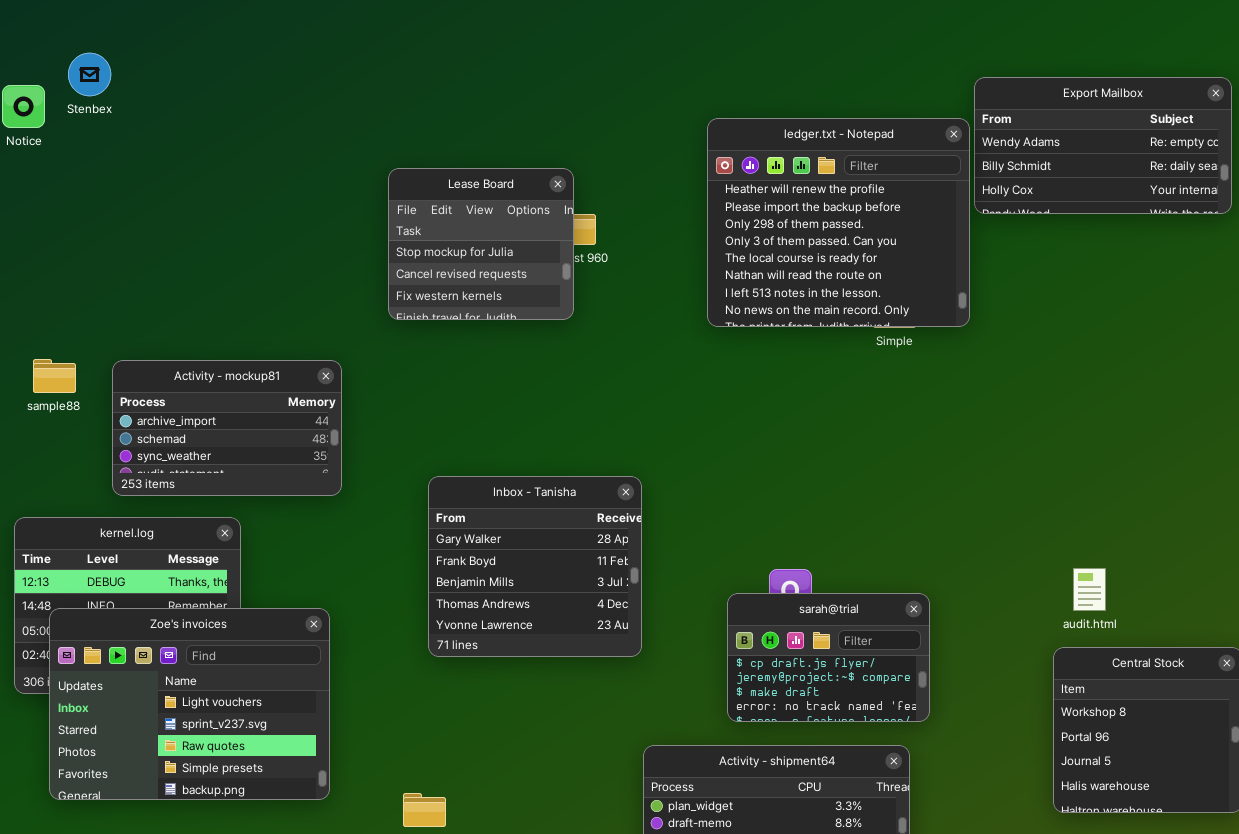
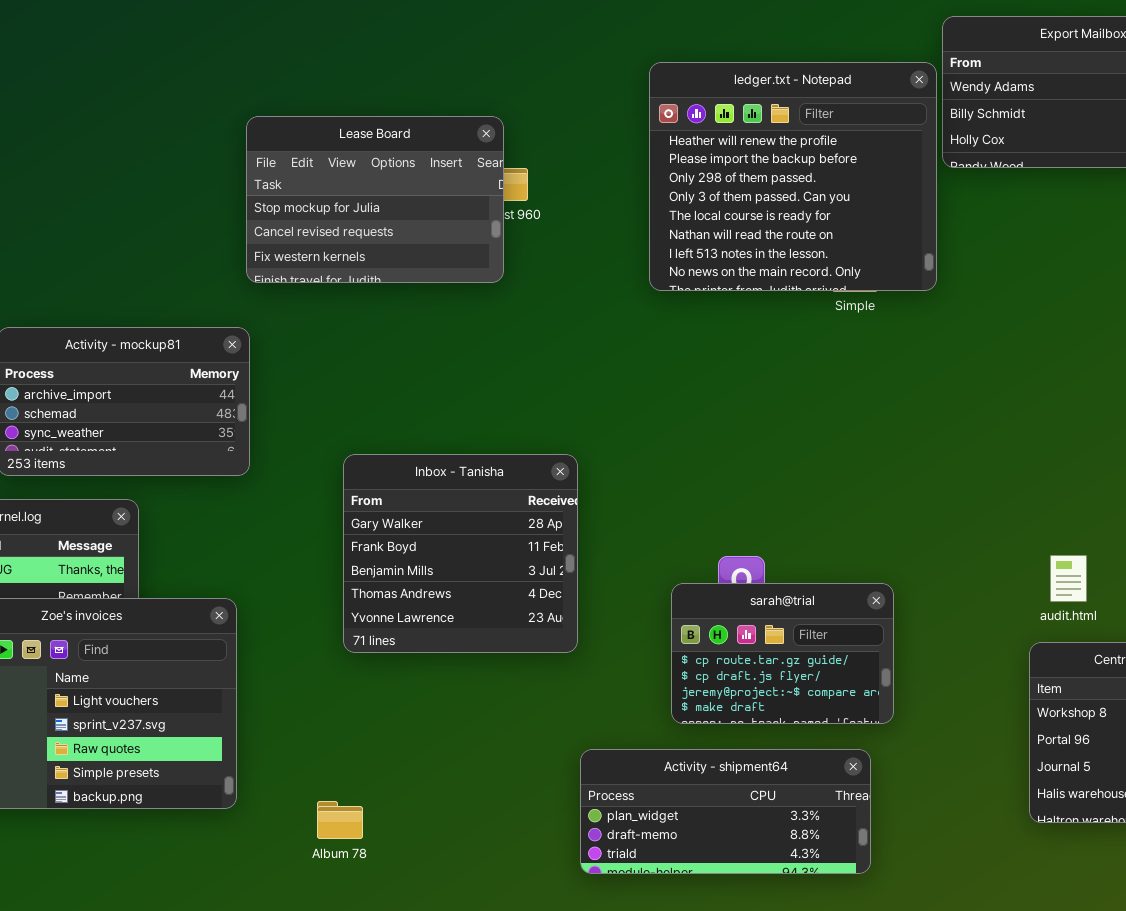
Lease Board: [388,168,574,320] -> [246,116,504,283], resized
sarah@trial: [727,593,930,722] -> [671,583,894,724], scrolled up 1 row

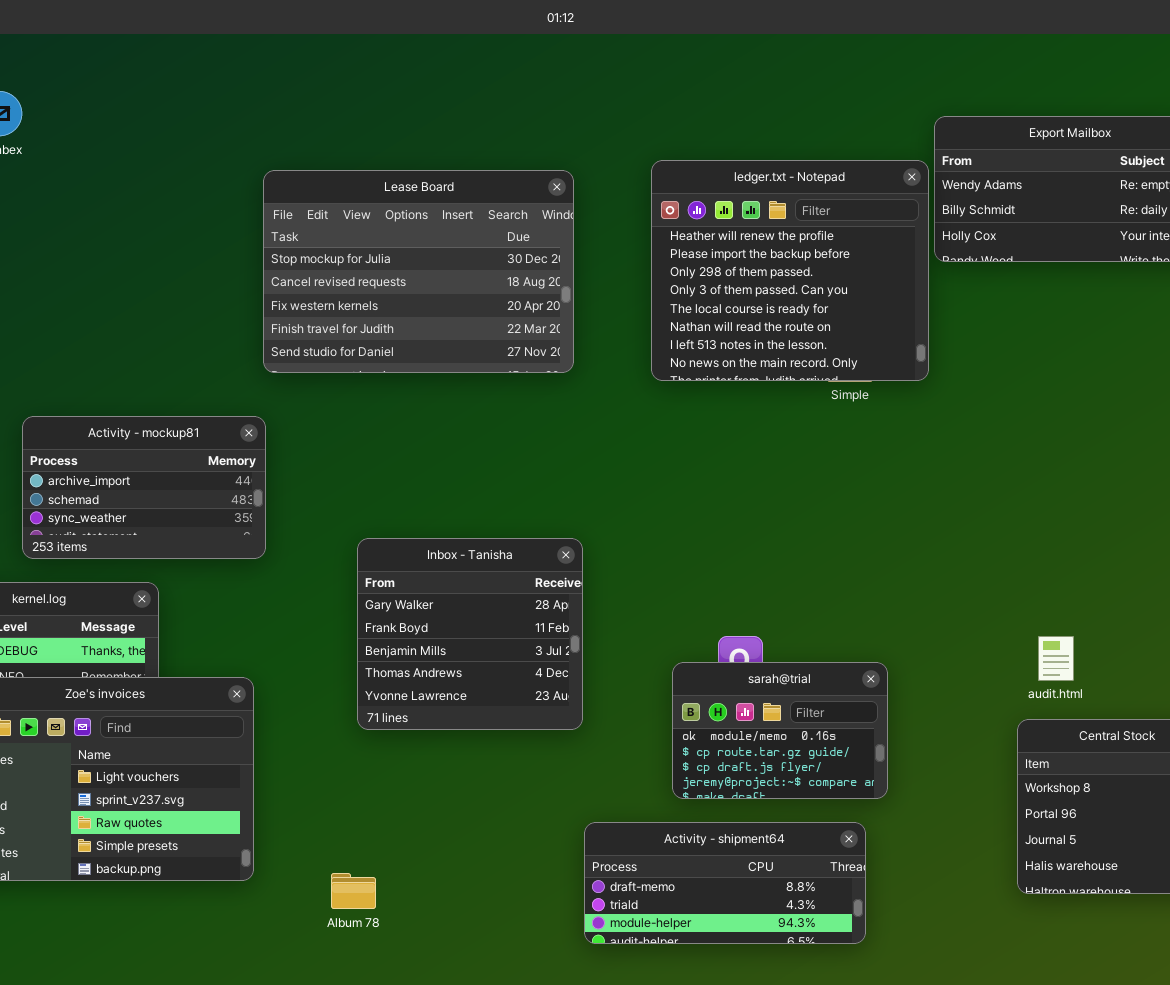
Lease Board: [246,116,504,283] -> [263,170,574,373], resized
sarah@trial: [671,583,894,724] -> [672,662,888,799], scrolled up 1 row
Activity - shipment64: [580,749,871,874] -> [584,822,866,944], scrolled down 1 row

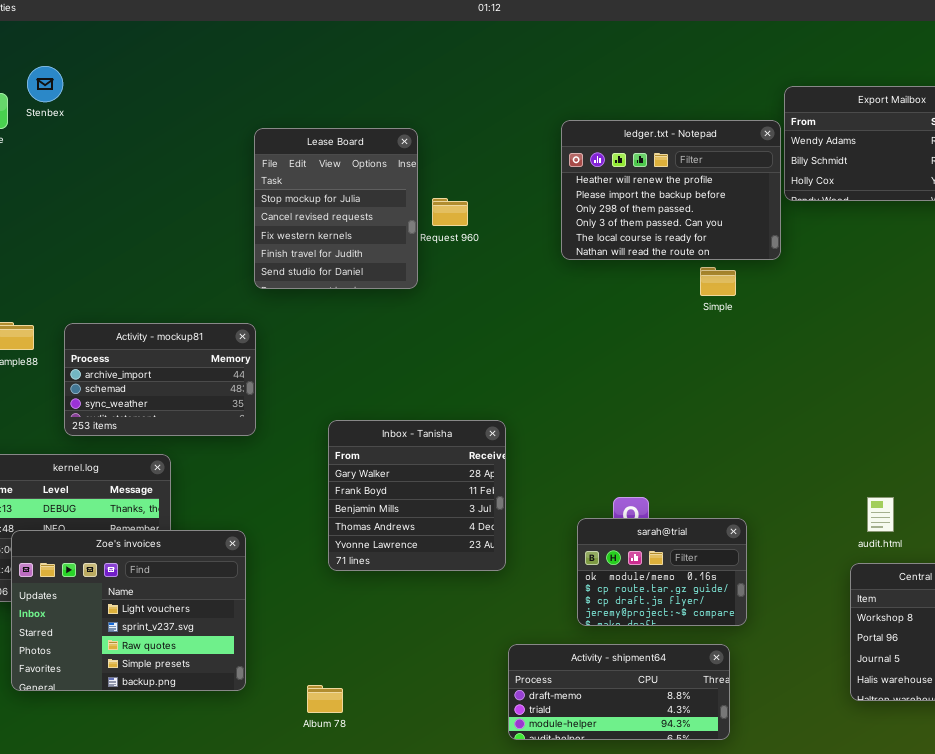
ledger.txt - Notepad: [651,160,929,381] -> [561,120,781,260], resized
Lease Board: [263,170,574,373] -> [254,128,418,289], resized

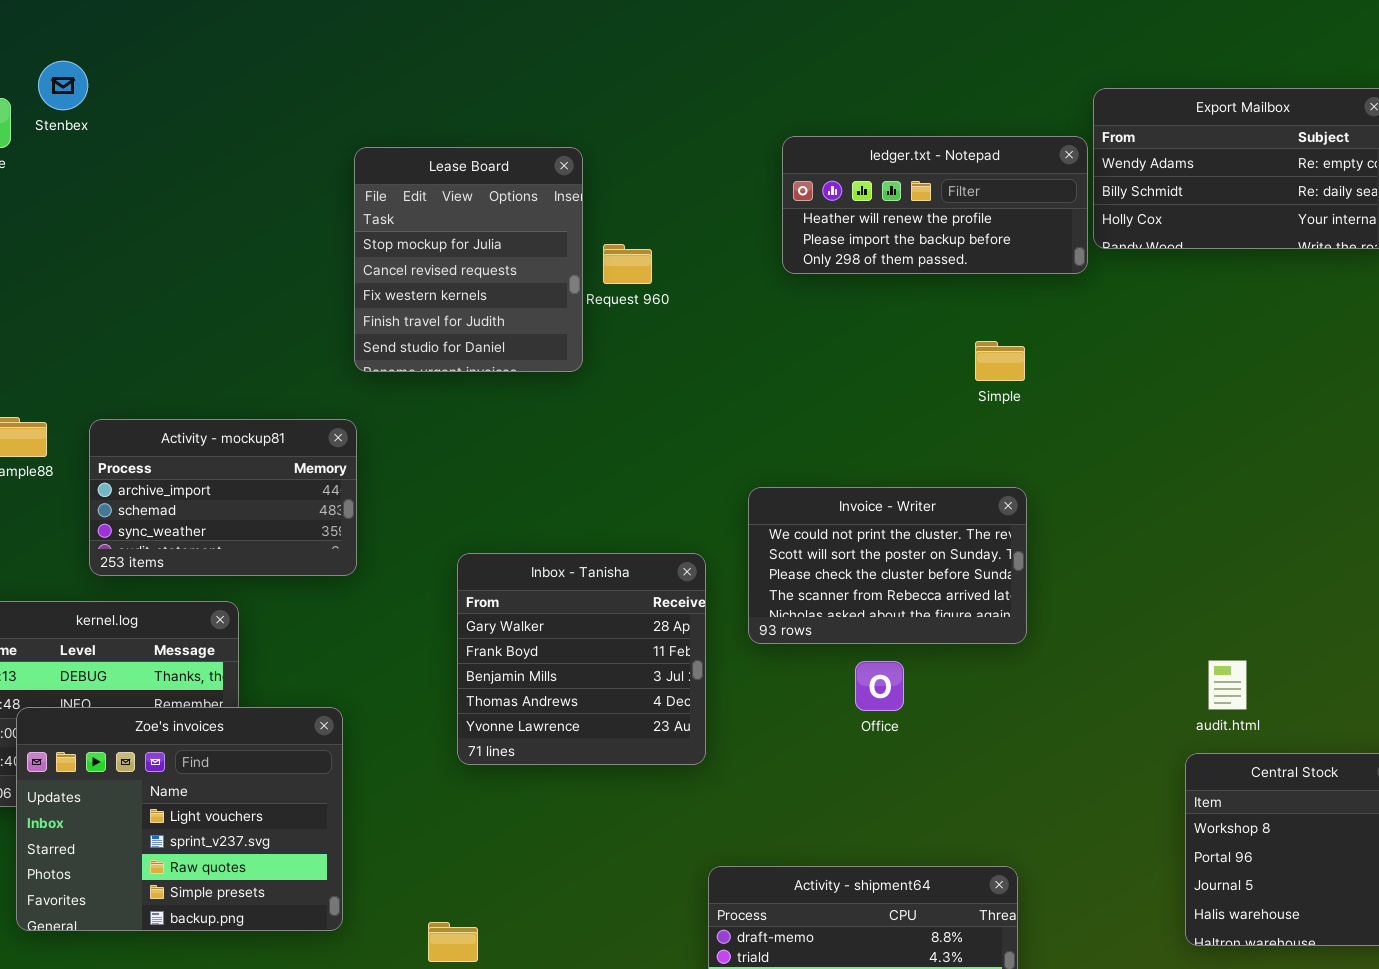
ledger.txt - Notepad: [561,120,781,260] -> [782,136,1088,274], resized
Invoice - Writer: none -> [748,487,1027,644], opened
sarah@trial: [577,518,747,626] -> none, closed

